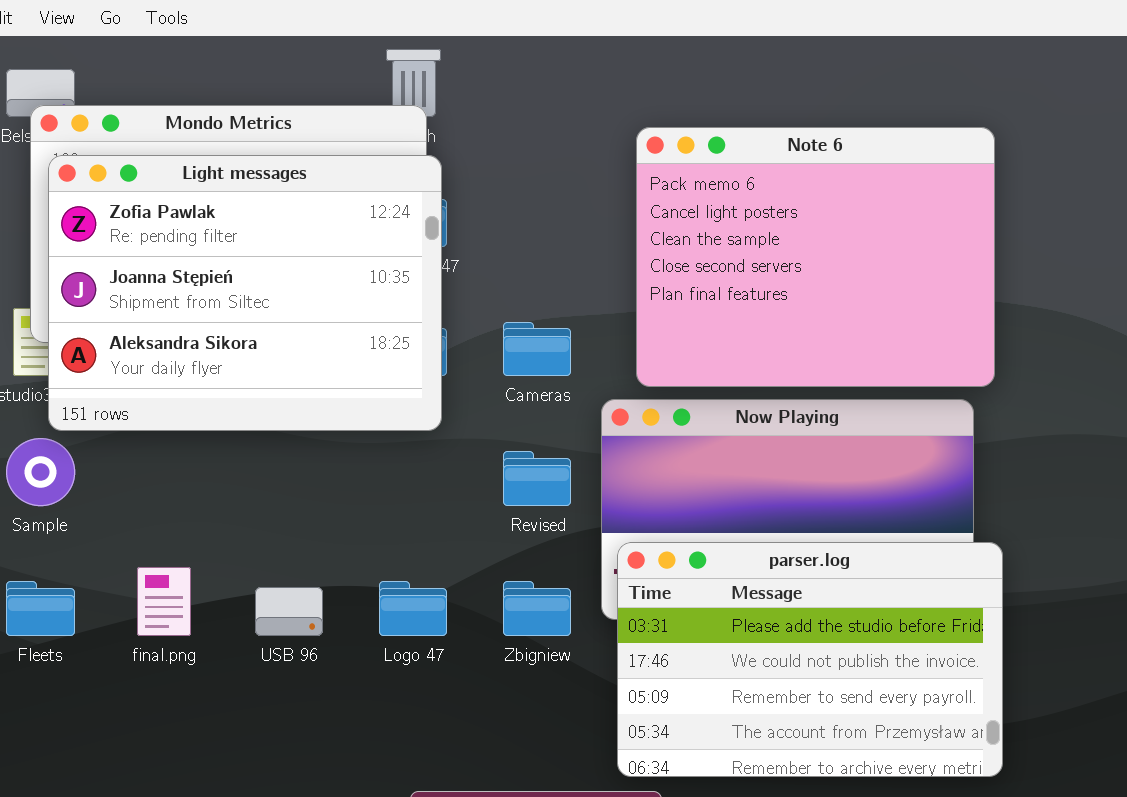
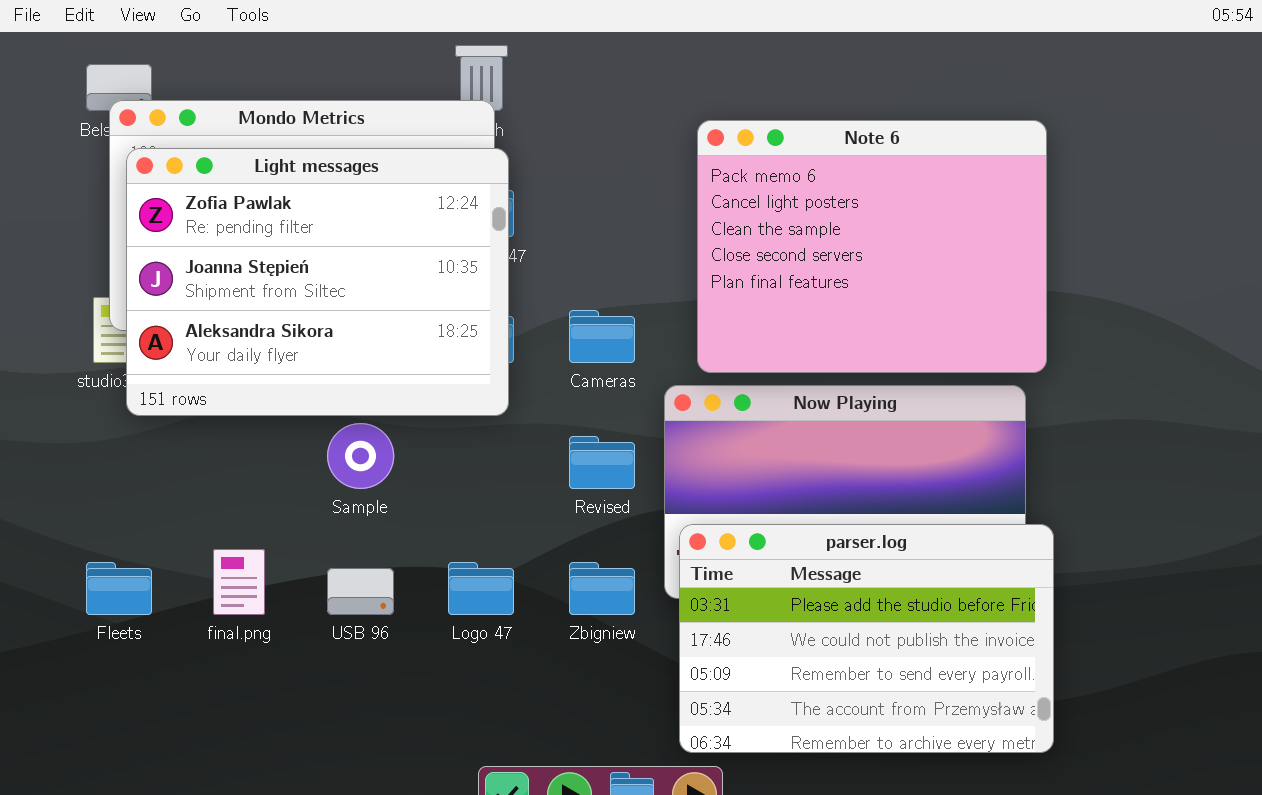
Sample: [6,438,75,506] -> [327,423,394,489], moved

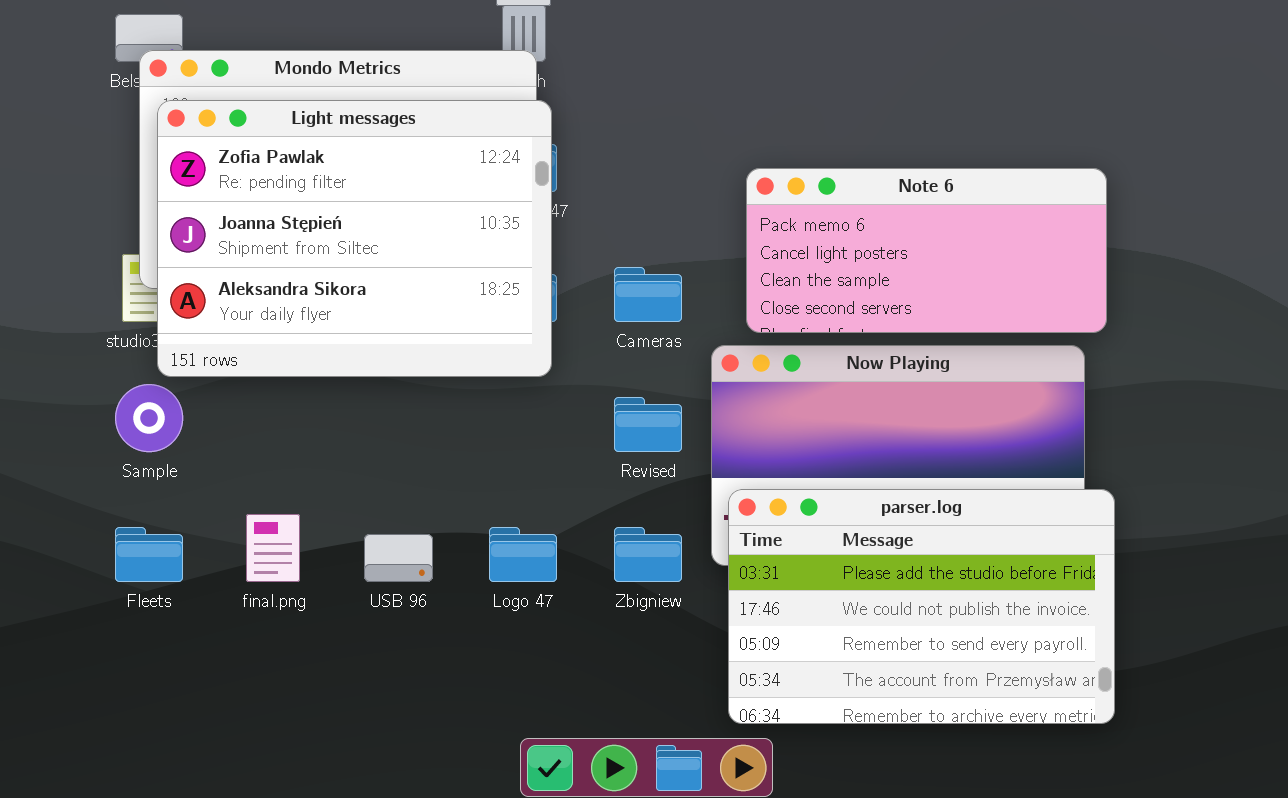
Note 6: [697,120,1047,373] -> [746,168,1107,333], resized
Sample: [327,423,394,489] -> [115,384,183,452], moved

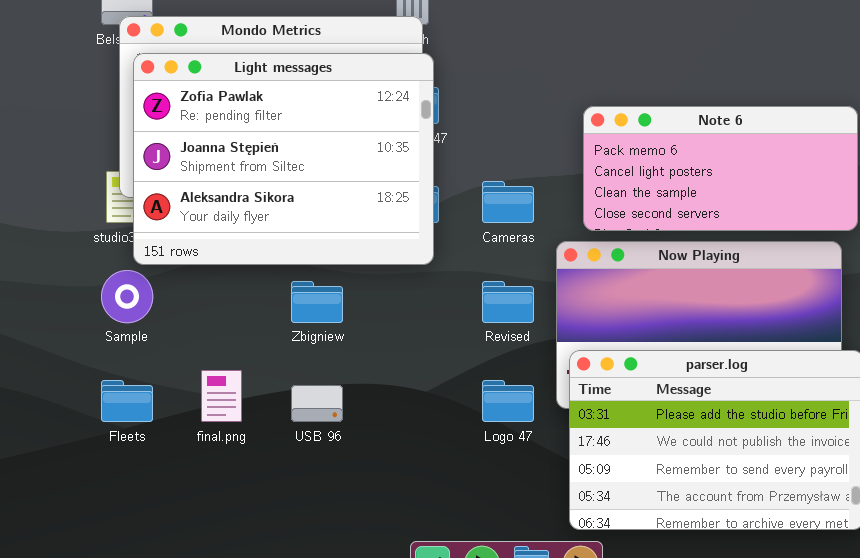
Logo 47: [489,527,557,582] -> [482,380,534,422], moved
Zbigniew: [614,527,682,582] -> [291,281,343,323], moved

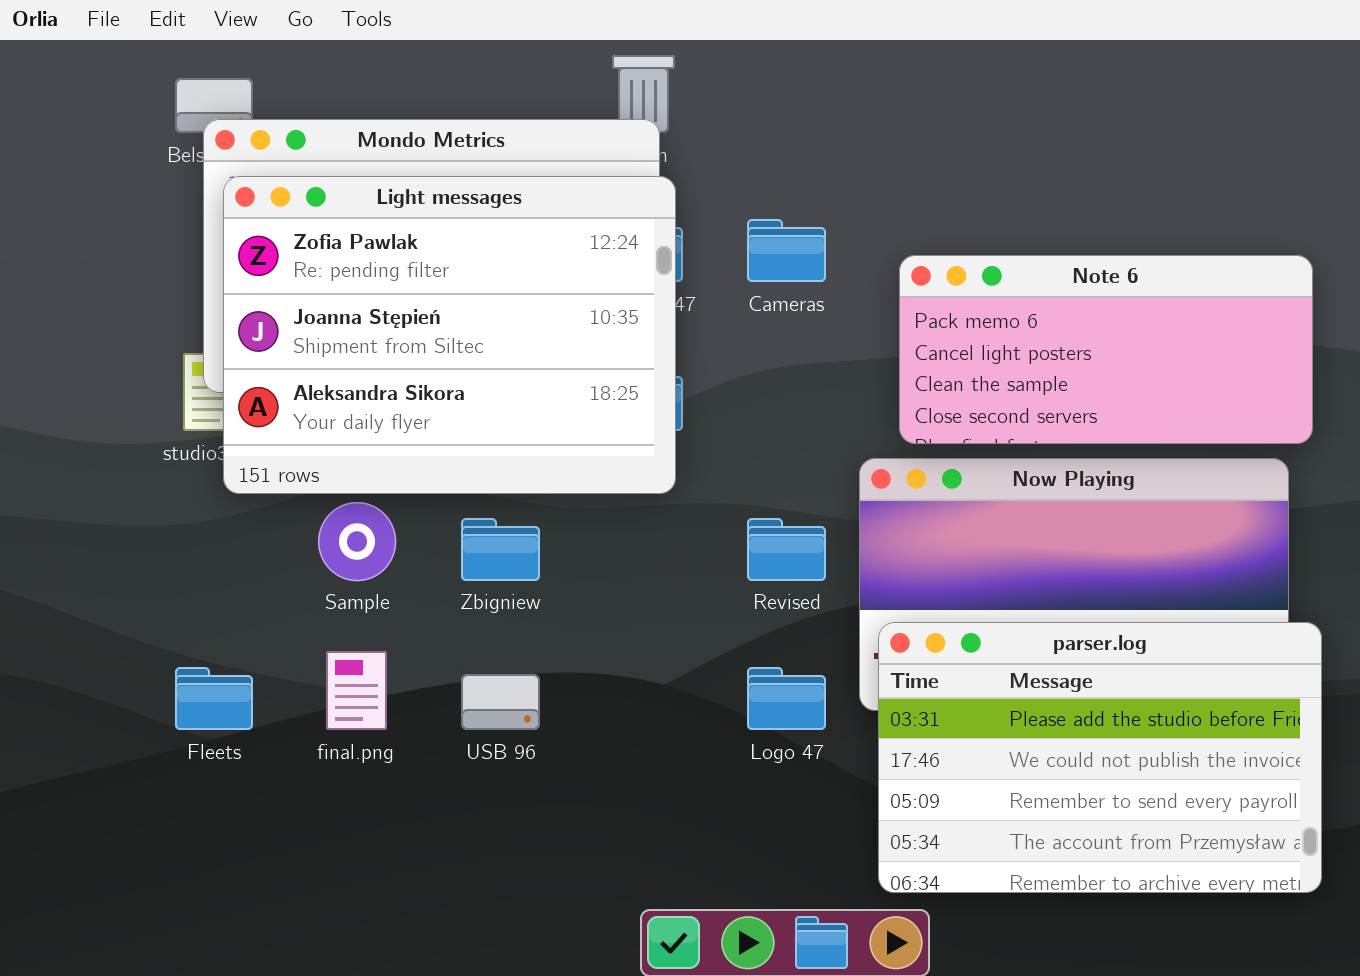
Cameras: [482,181,534,223] -> [747,219,826,282], moved
Sample: [101,270,153,323] -> [318,502,396,581], moved

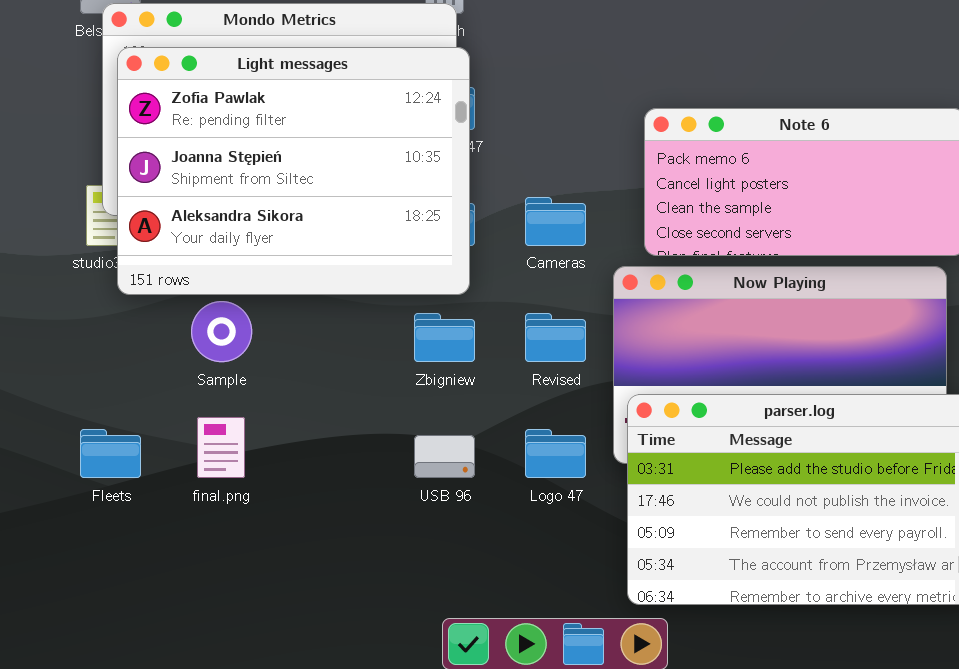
Cameras: [747,219,826,282] -> [525,197,586,246], moved
Zbigniew: [461,518,540,581] -> [414,313,475,362], moved
USB 96: [461,674,540,730] -> [414,435,475,478], moved

